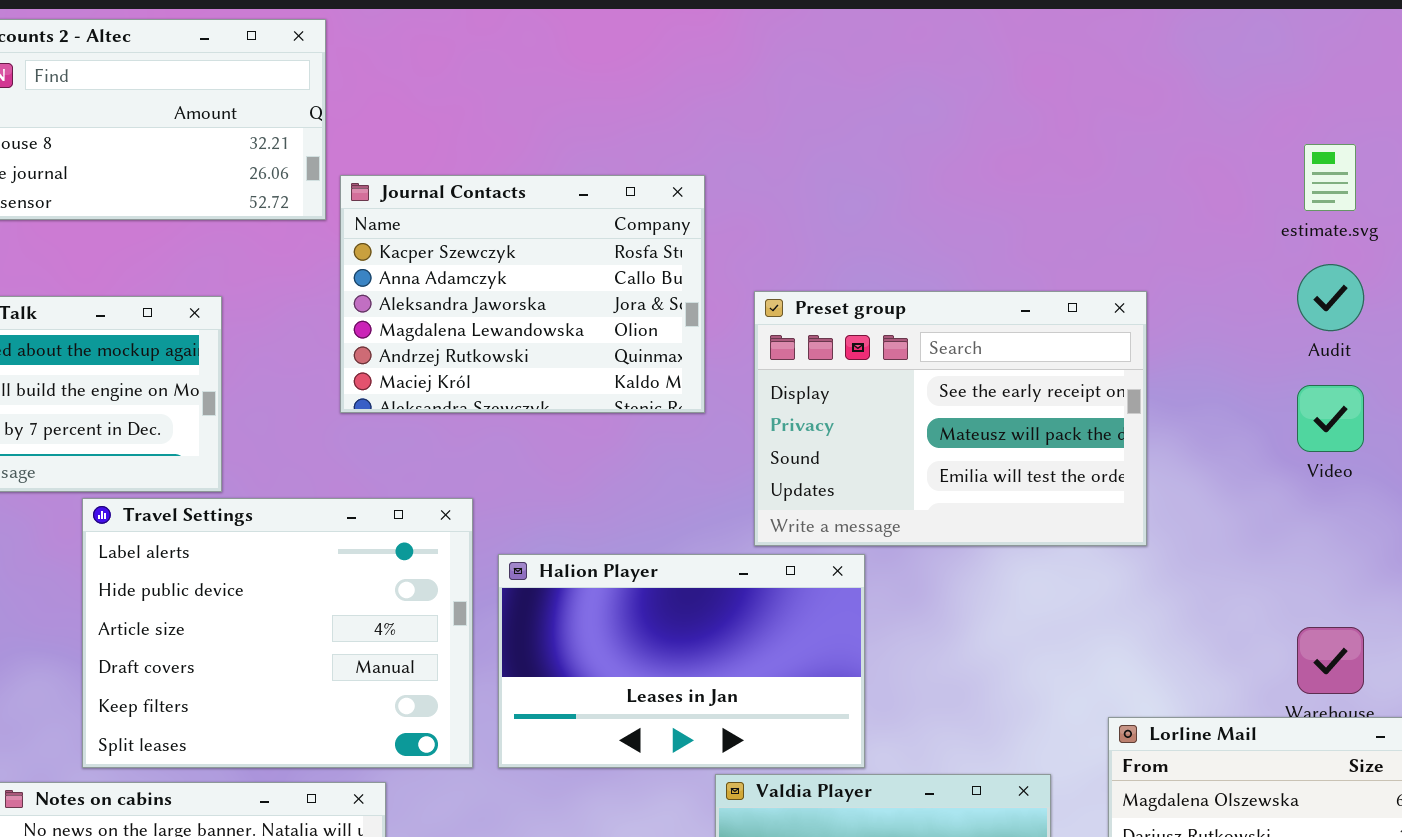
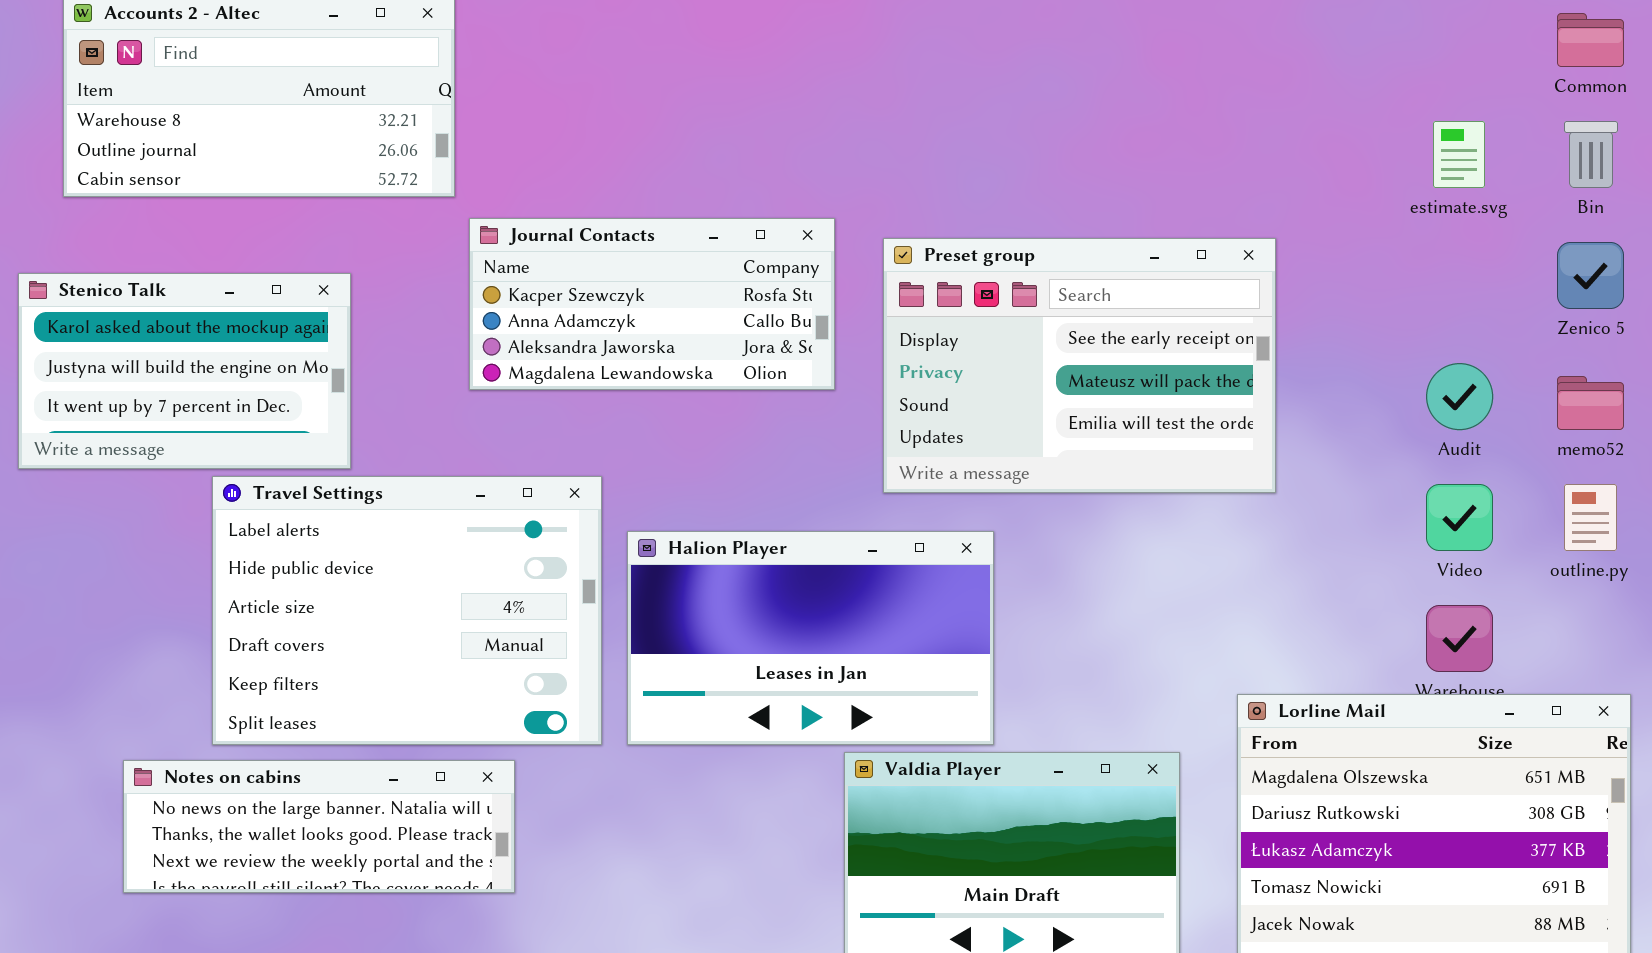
Journal Contacts: [340,175,705,413] -> [469,218,835,390], resized
Audit: [1297,264,1364,331] -> [1426,363,1493,430], moved
Preset group: [754,291,1147,546] -> [883,238,1276,493], moved
Video: [1297,385,1364,452] -> [1426,484,1493,551], moved

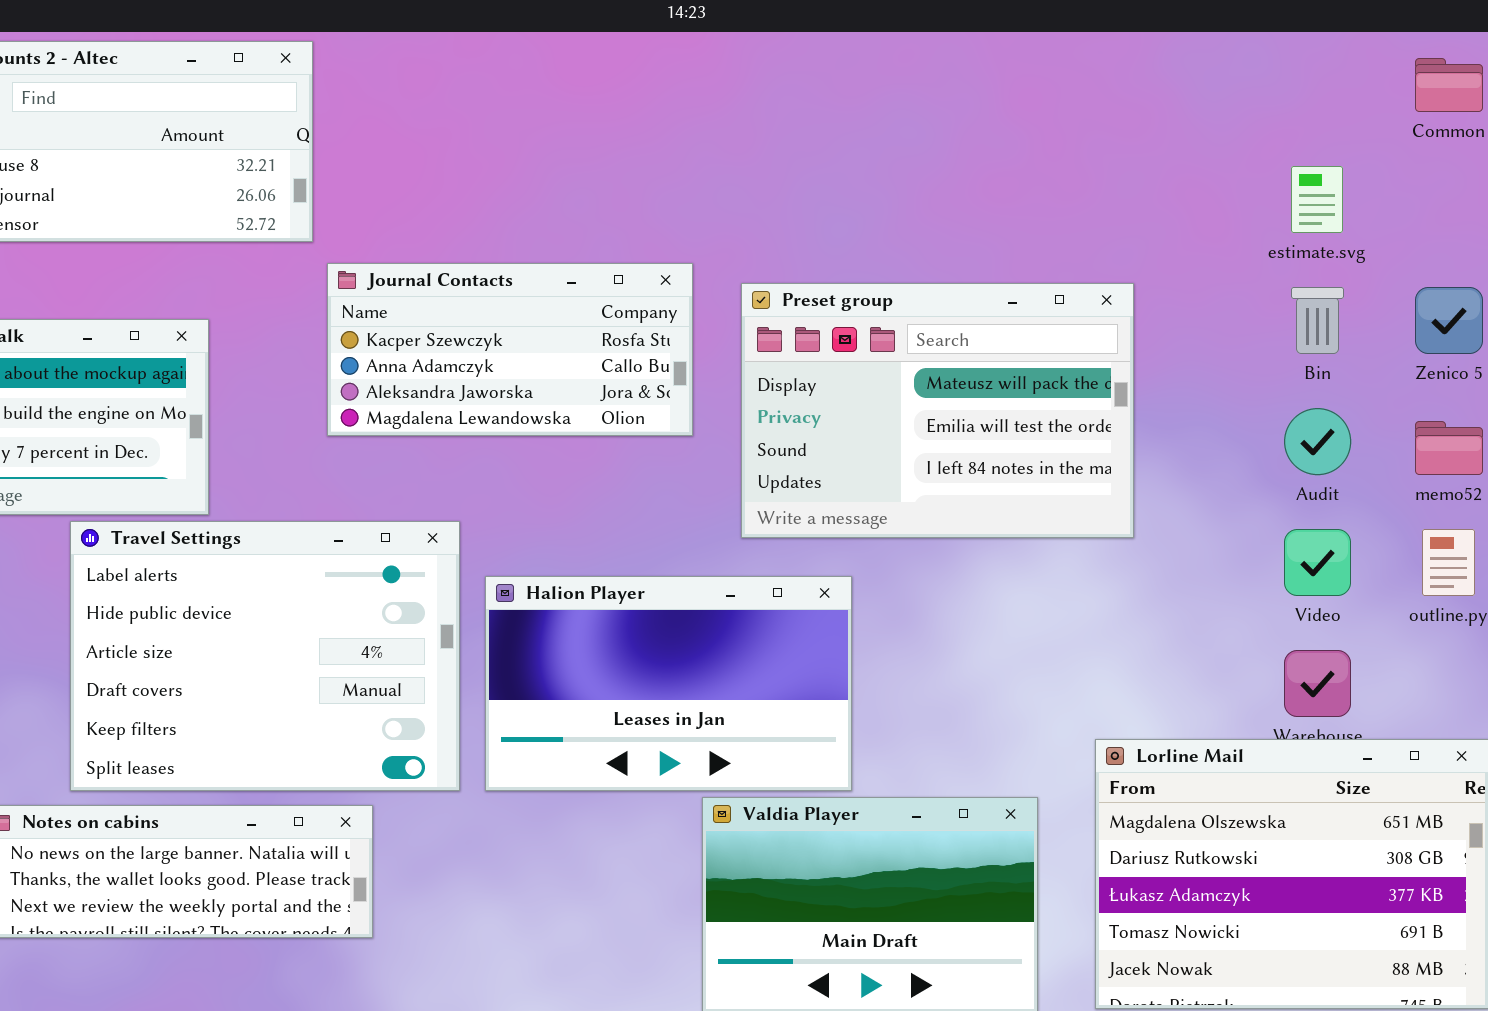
Bin: [1564,121,1618,188] -> [1291,287,1344,354], moved
Preset group: [883,238,1276,493] -> [741,283,1134,538], scrolled down 1 row

